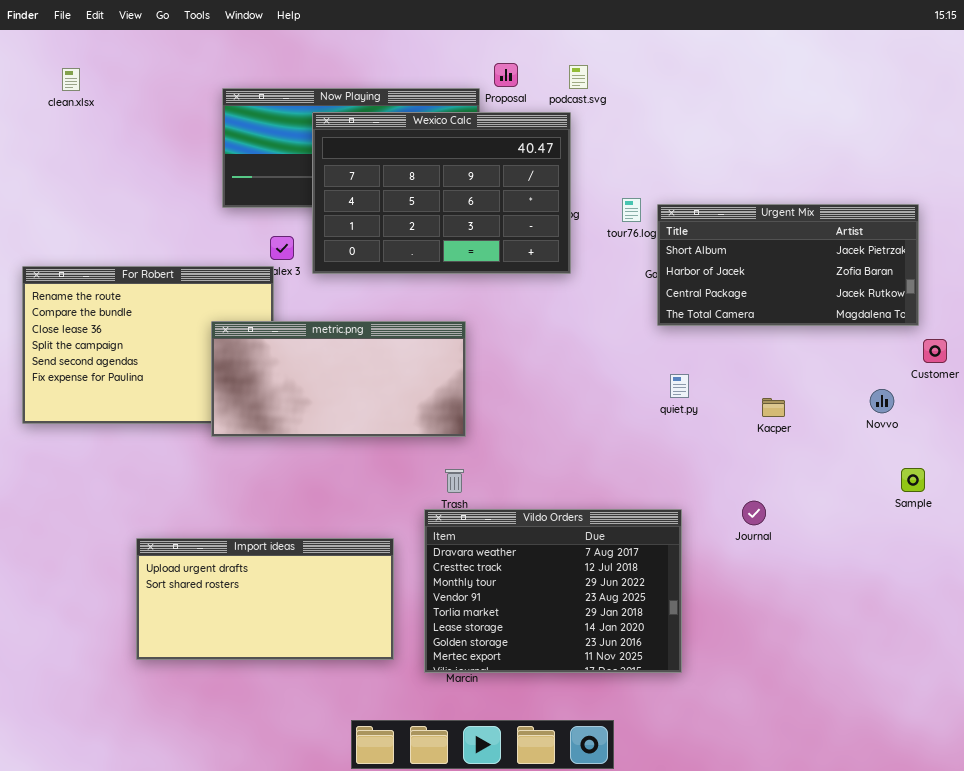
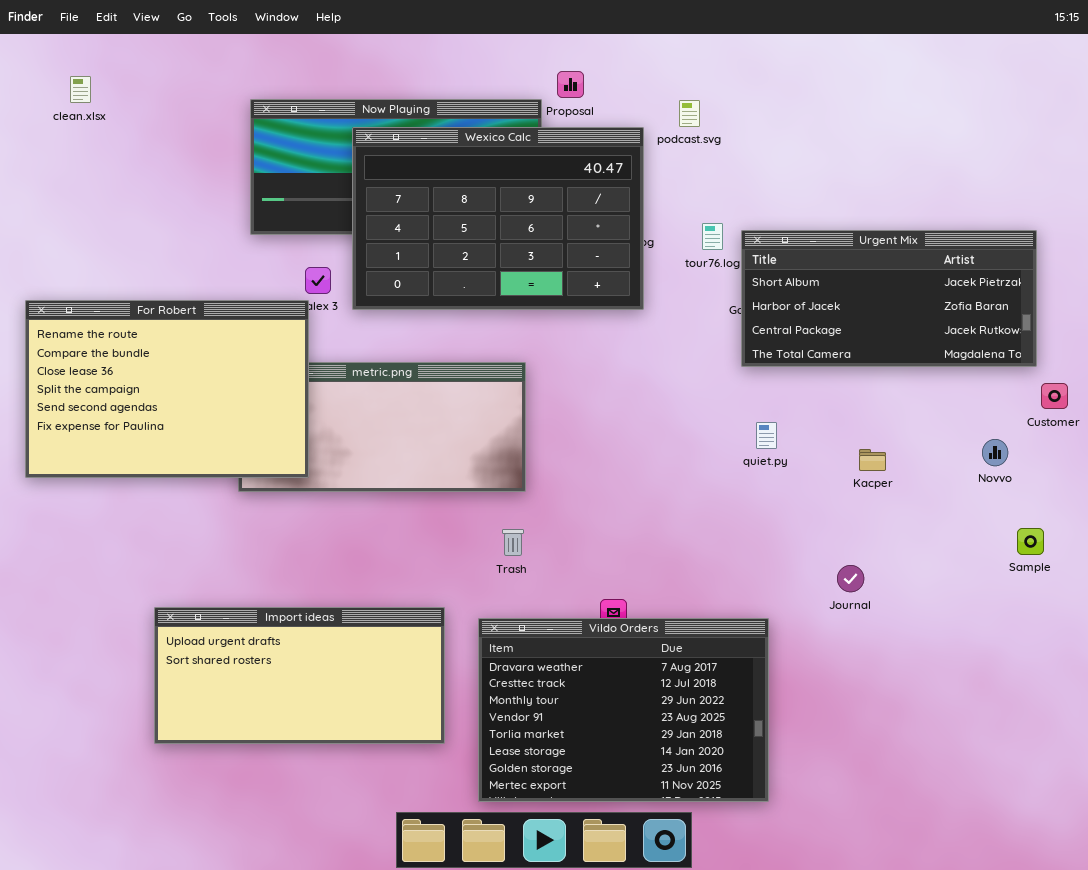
podcast.svg: [569,65,588,89] -> [679,100,700,127], moved
For Robert: [22,266,274,424] -> [25,300,309,478], raised
Vildo Orders: [424,509,682,673] -> [478,618,769,802], moved

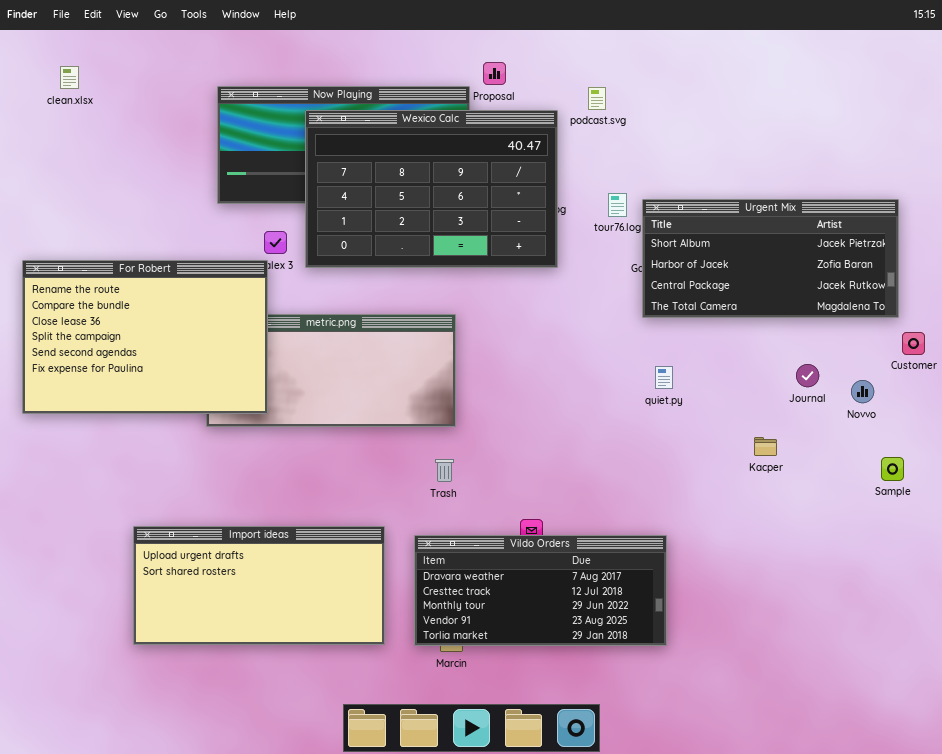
Kacper: [859,449,886,471] -> [754,437,777,456], moved
Journal: [837,565,864,592] -> [796,364,819,387], moved
Vildo Orders: [478,618,769,802] -> [414,535,667,646], resized

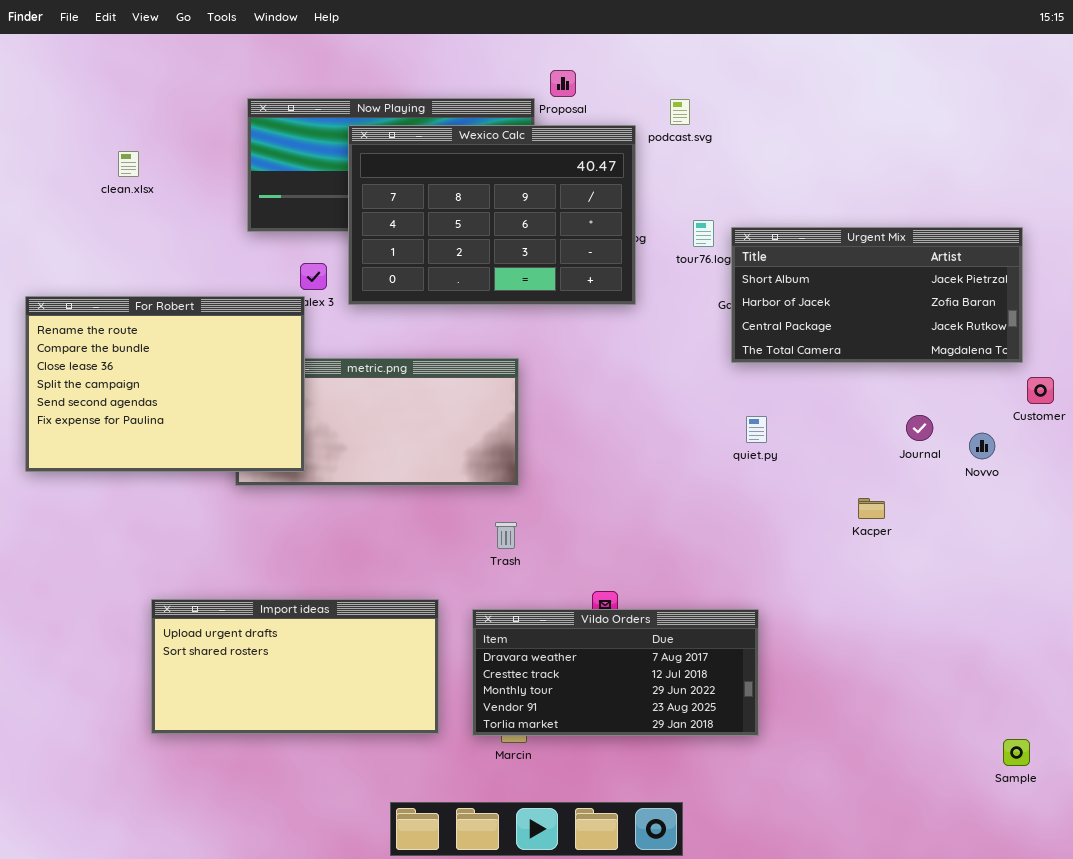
clean.xlsx: [60,66,79,89] -> [118,151,139,177], moved
Sample: [881,457,904,481] -> [1003,739,1030,766], moved

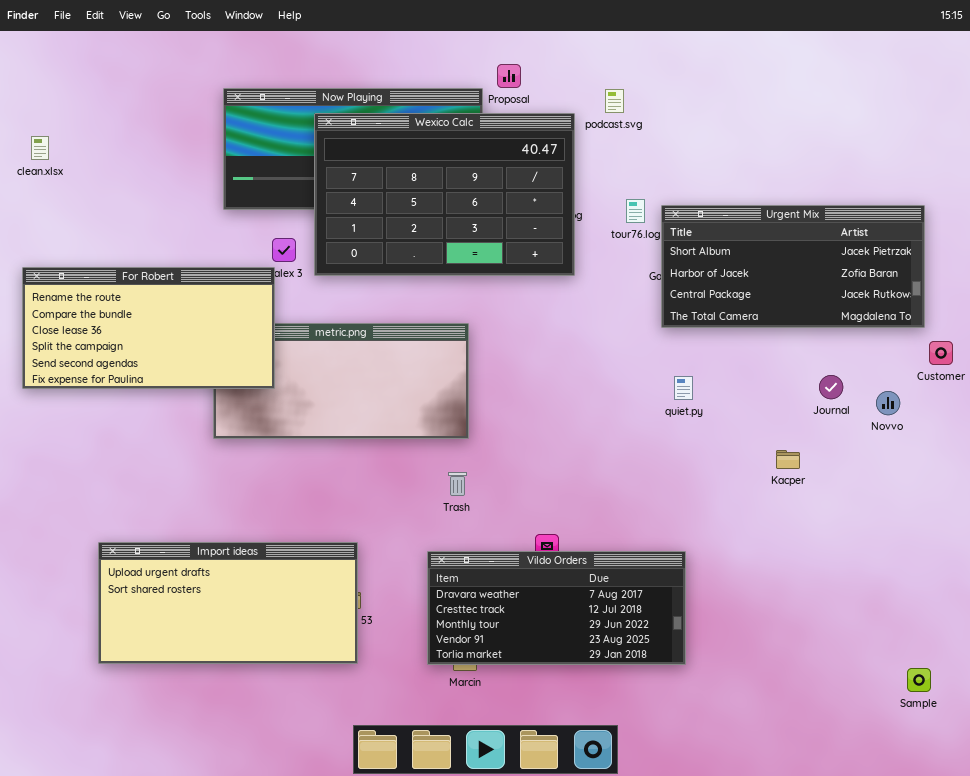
clean.xlsx: [118,151,139,177] -> [31,136,49,160], moved
For Robert: [25,296,305,472] -> [22,267,275,389], resized
Import ideas: [151,599,439,734] -> [98,542,358,664], moved

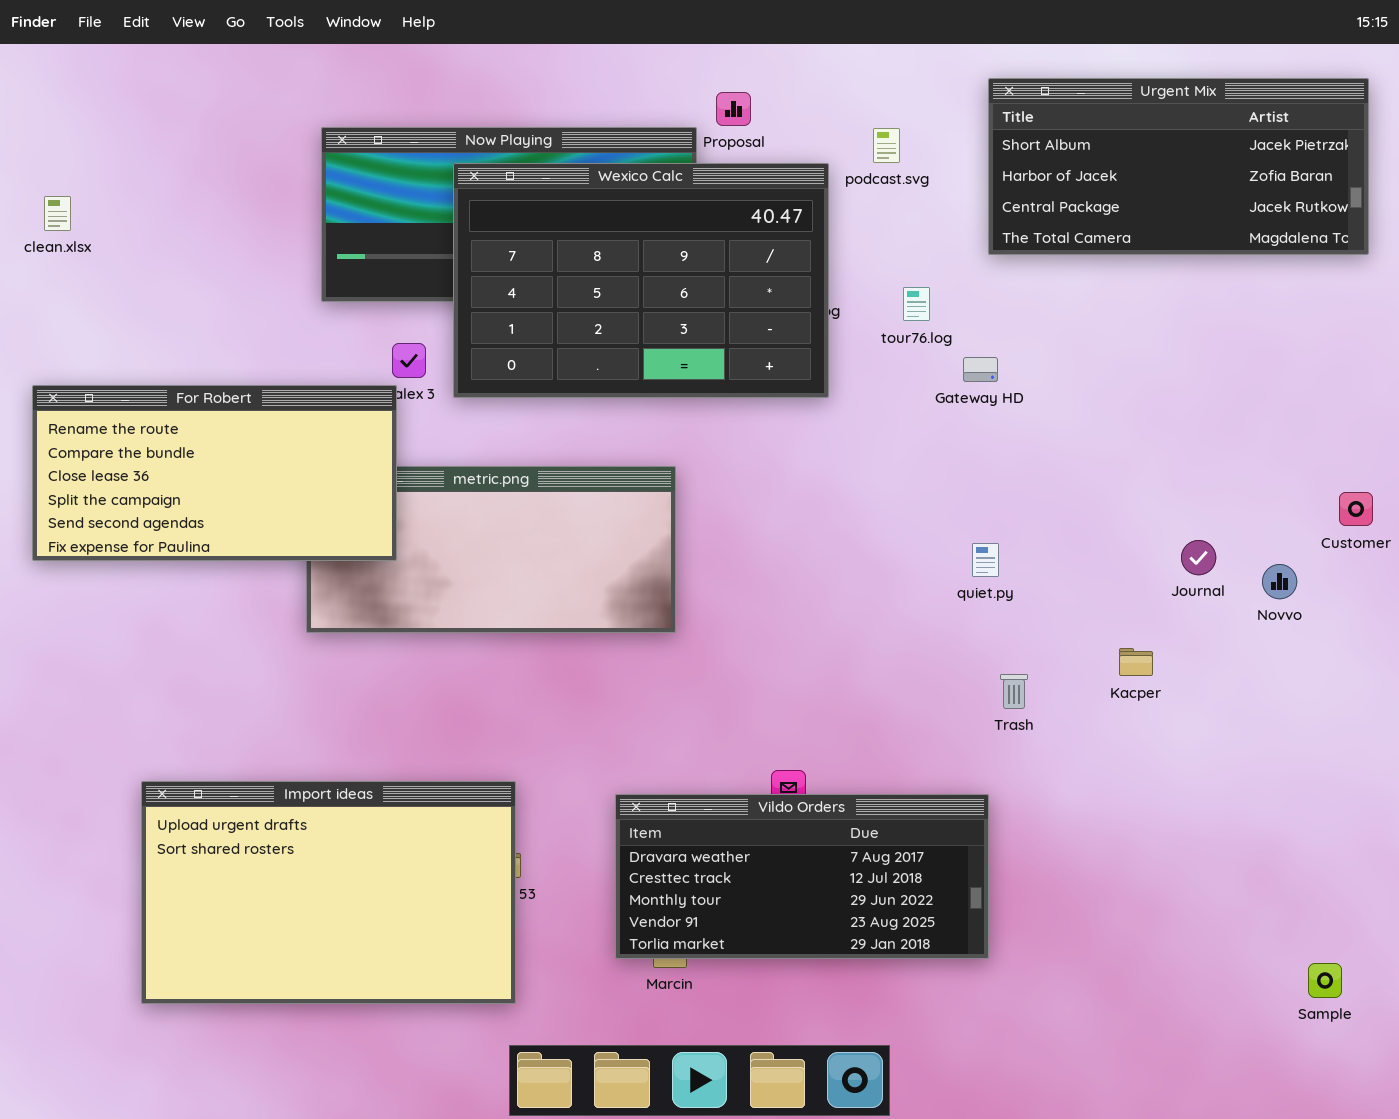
Urgent Mix: [661,205,925,328] -> [988,78,1369,255], moved
Trash: [448,472,467,496] -> [1000,674,1028,709], moved
Import ideas: [98,542,358,664] -> [141,781,516,1004], resized

